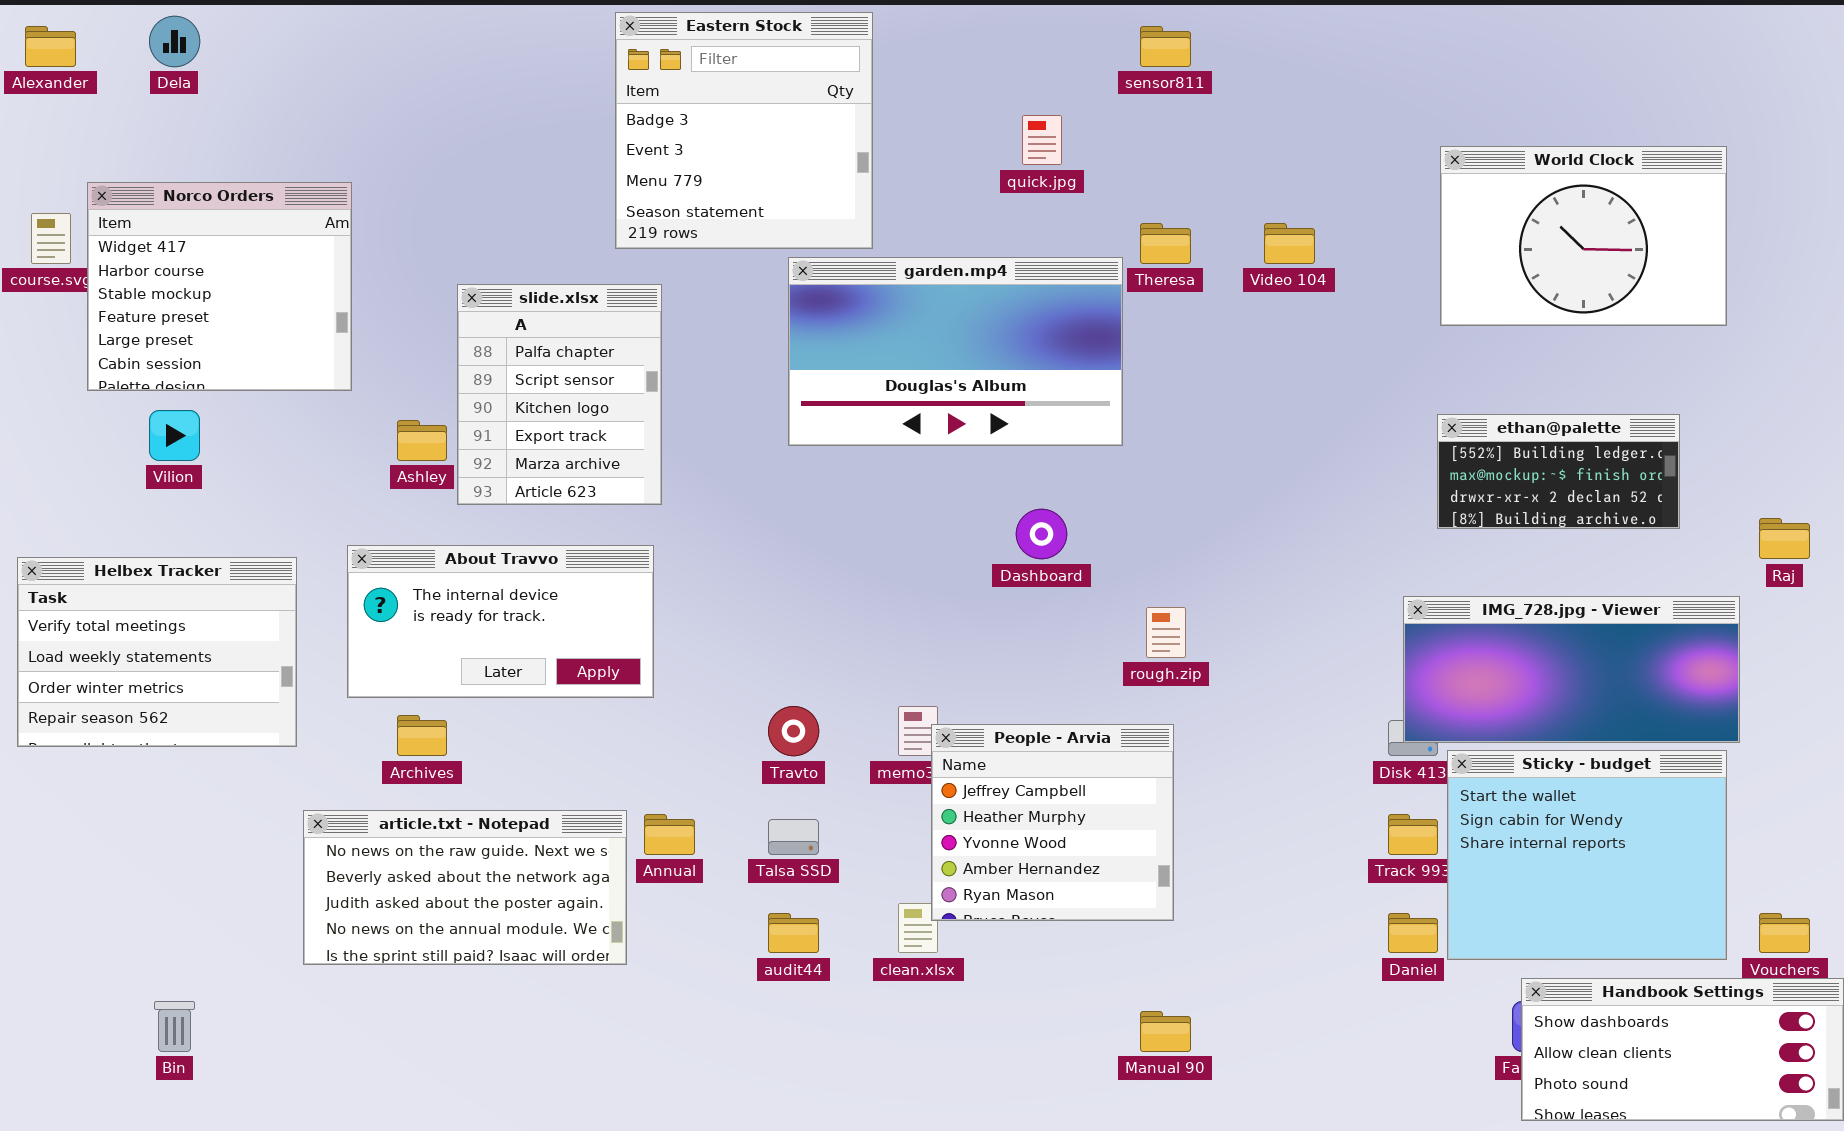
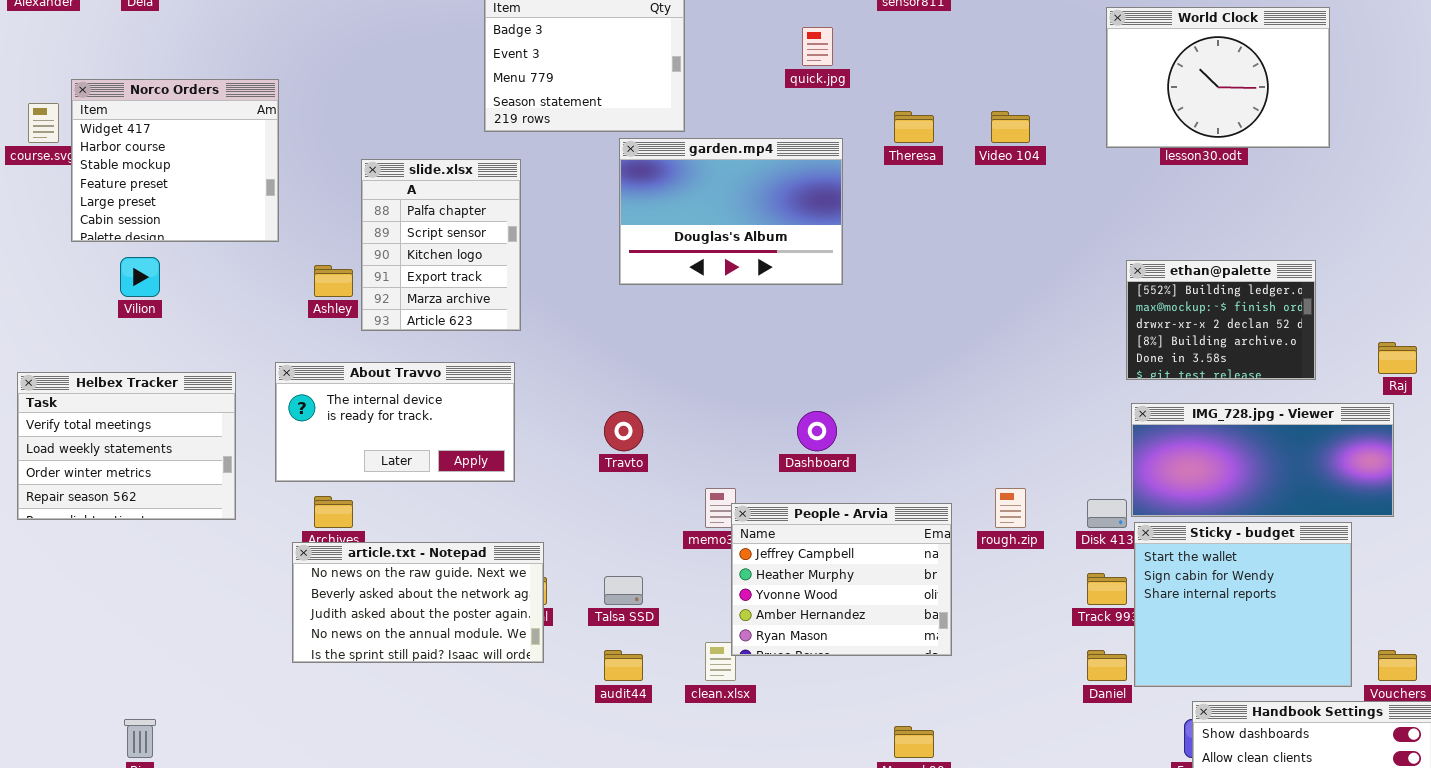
World Clock: [1440,146,1727,326] -> [1106,7,1330,148], moved
garden.mp4: [788,257,1123,446] -> [619,138,843,285], resized
ethan@palette: [1437,414,1680,529] -> [1126,260,1316,380], resized
Dashboard: [1016,509,1067,559] -> [797,411,837,451], moved
IMG_728.jpg - Viewer: [1403,596,1740,743] -> [1131,403,1394,517], moved
rough.zip: [1146,607,1186,658] -> [995,488,1026,528], moved
Travto: [768,706,819,756] -> [604,411,643,451], moved
People - Arvia: [931,724,1174,921] -> [731,503,952,656], resized
article.txt - Notepad: [303,810,627,965] -> [292,542,544,663], moved

